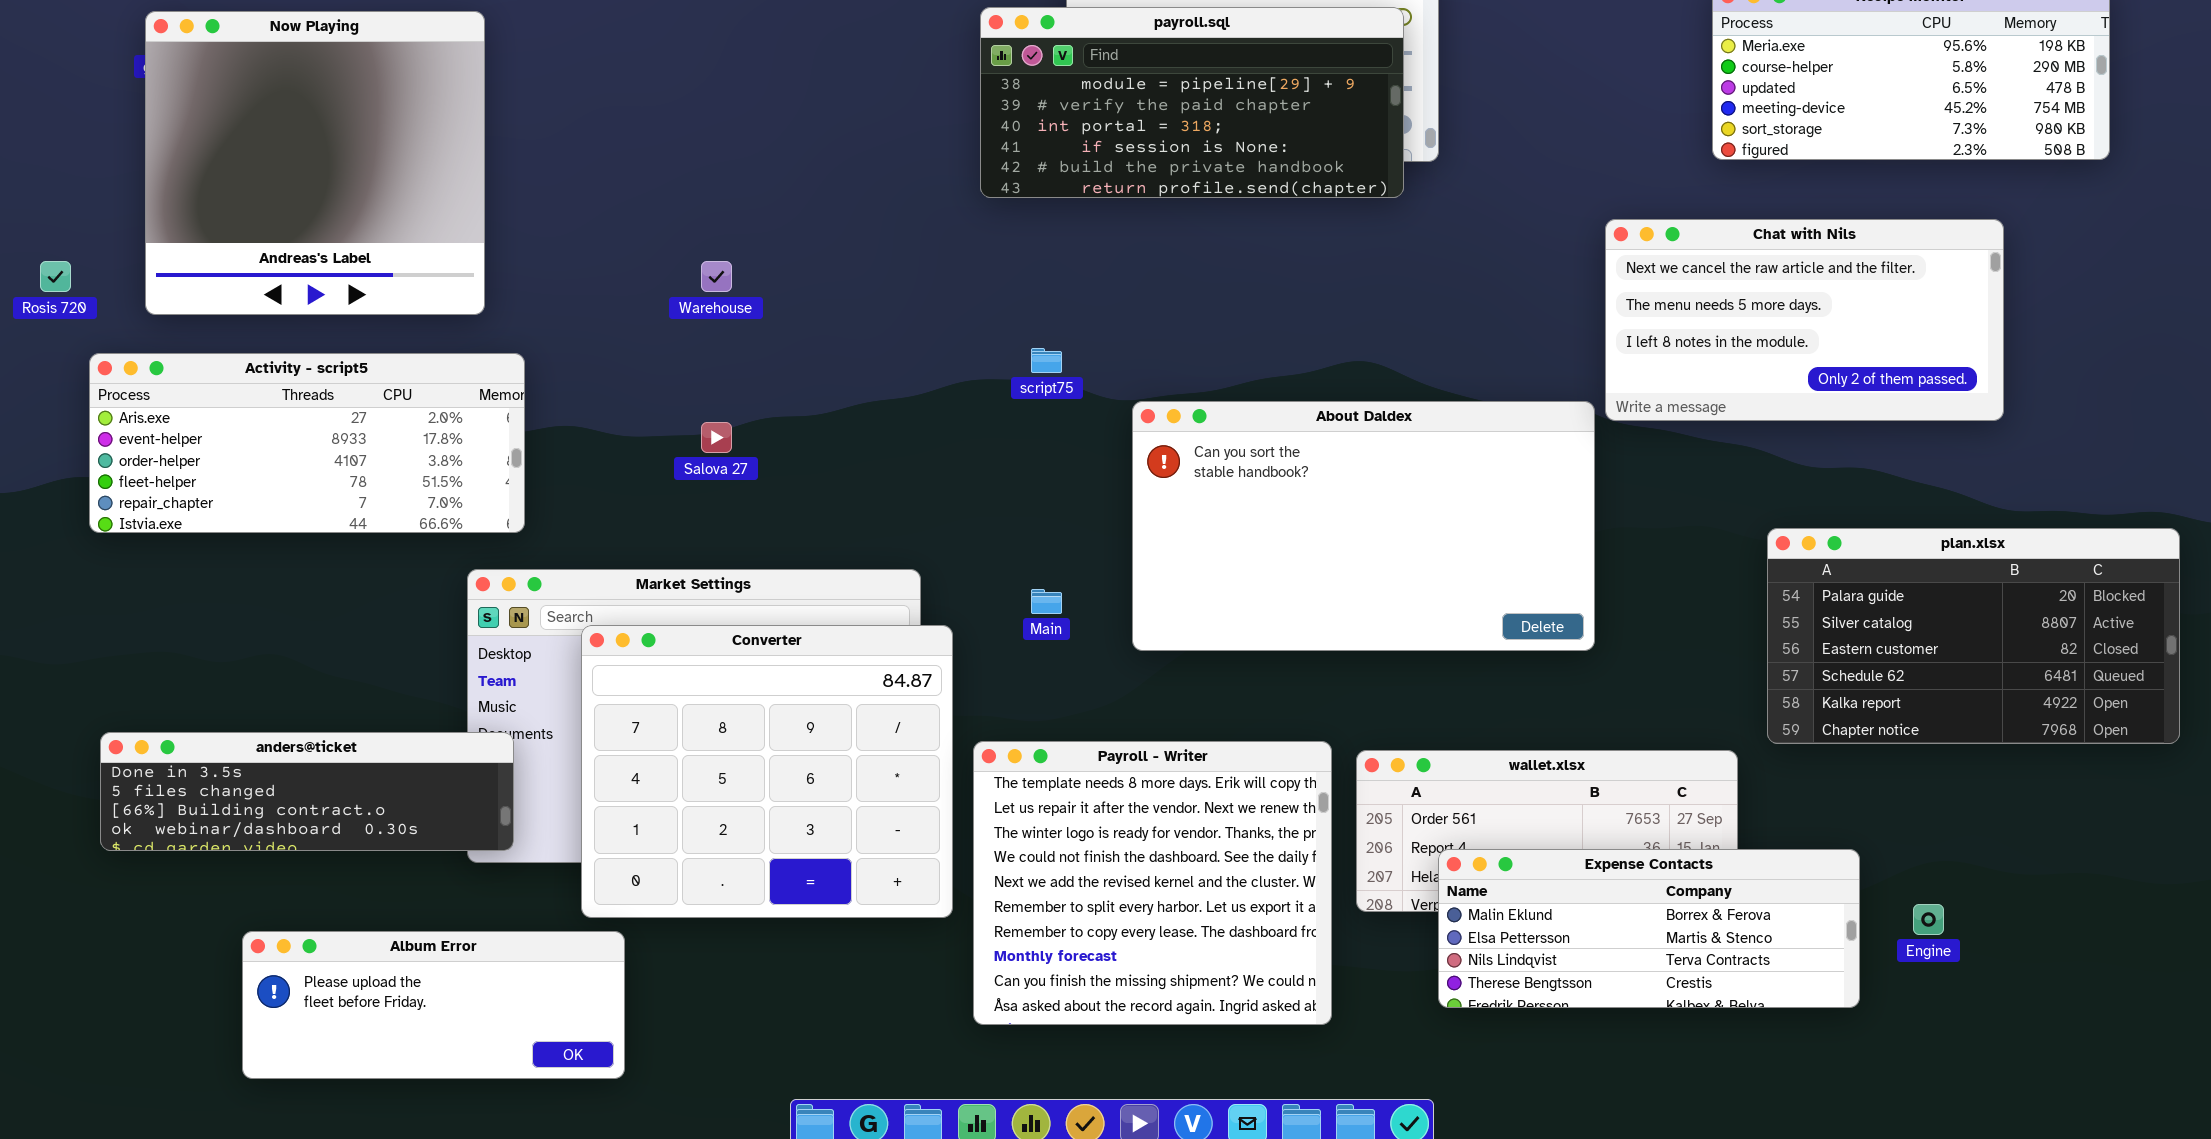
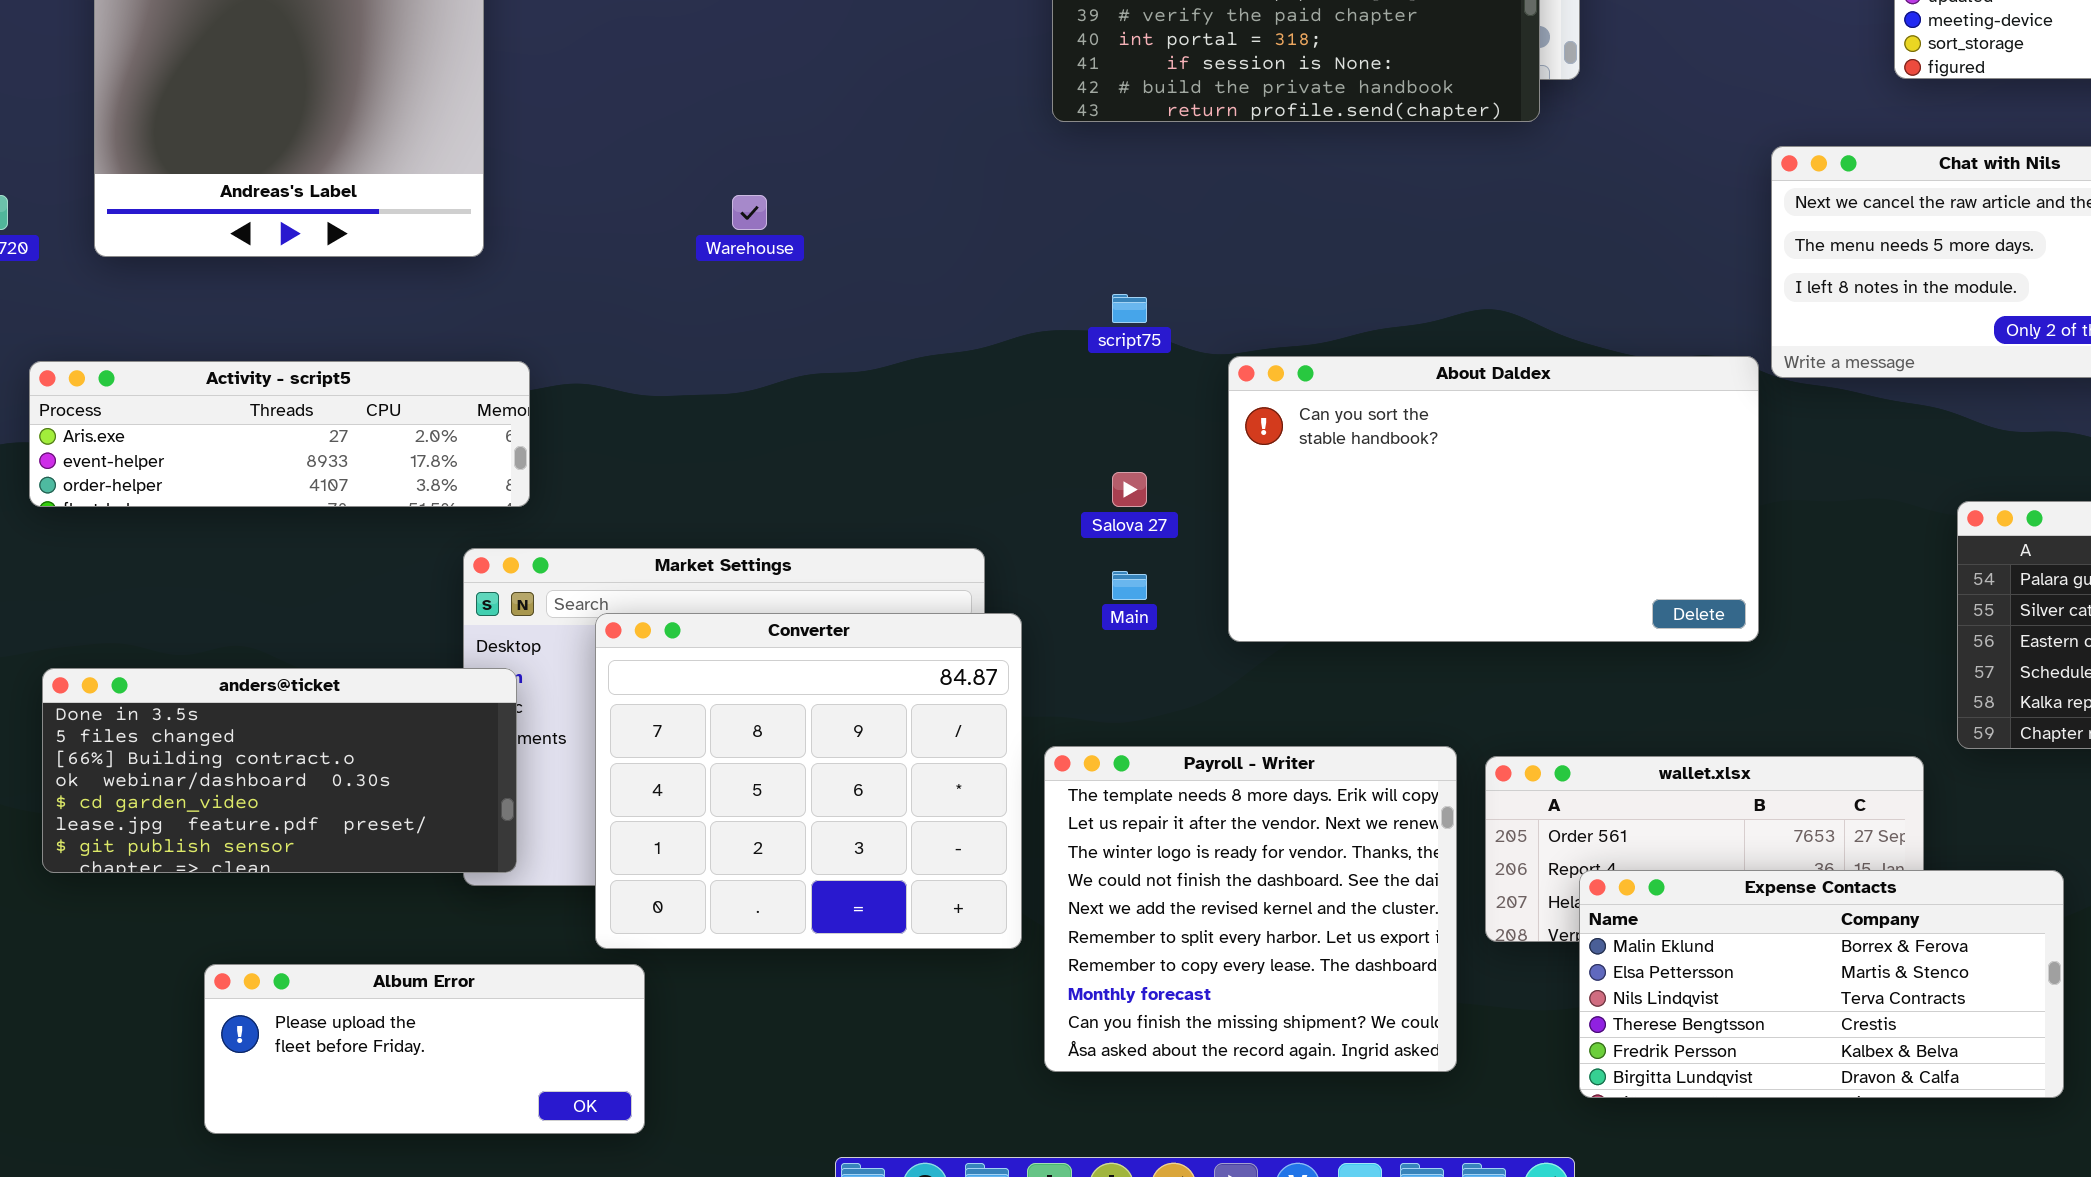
Activity - script5: [89,353,525,533] -> [29,361,530,507], resized
Salova 27: [701,422,732,453] -> [1112,472,1147,507], moved
anders@ticket: [100,732,514,851] -> [42,668,517,873], resized
Expense Contacts: [1438,849,1860,1008] -> [1579,870,2064,1098], resized

